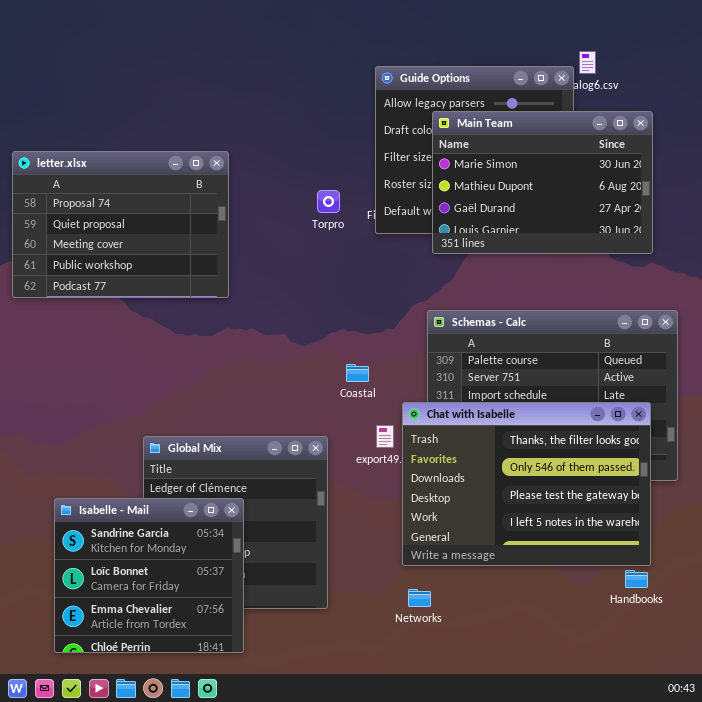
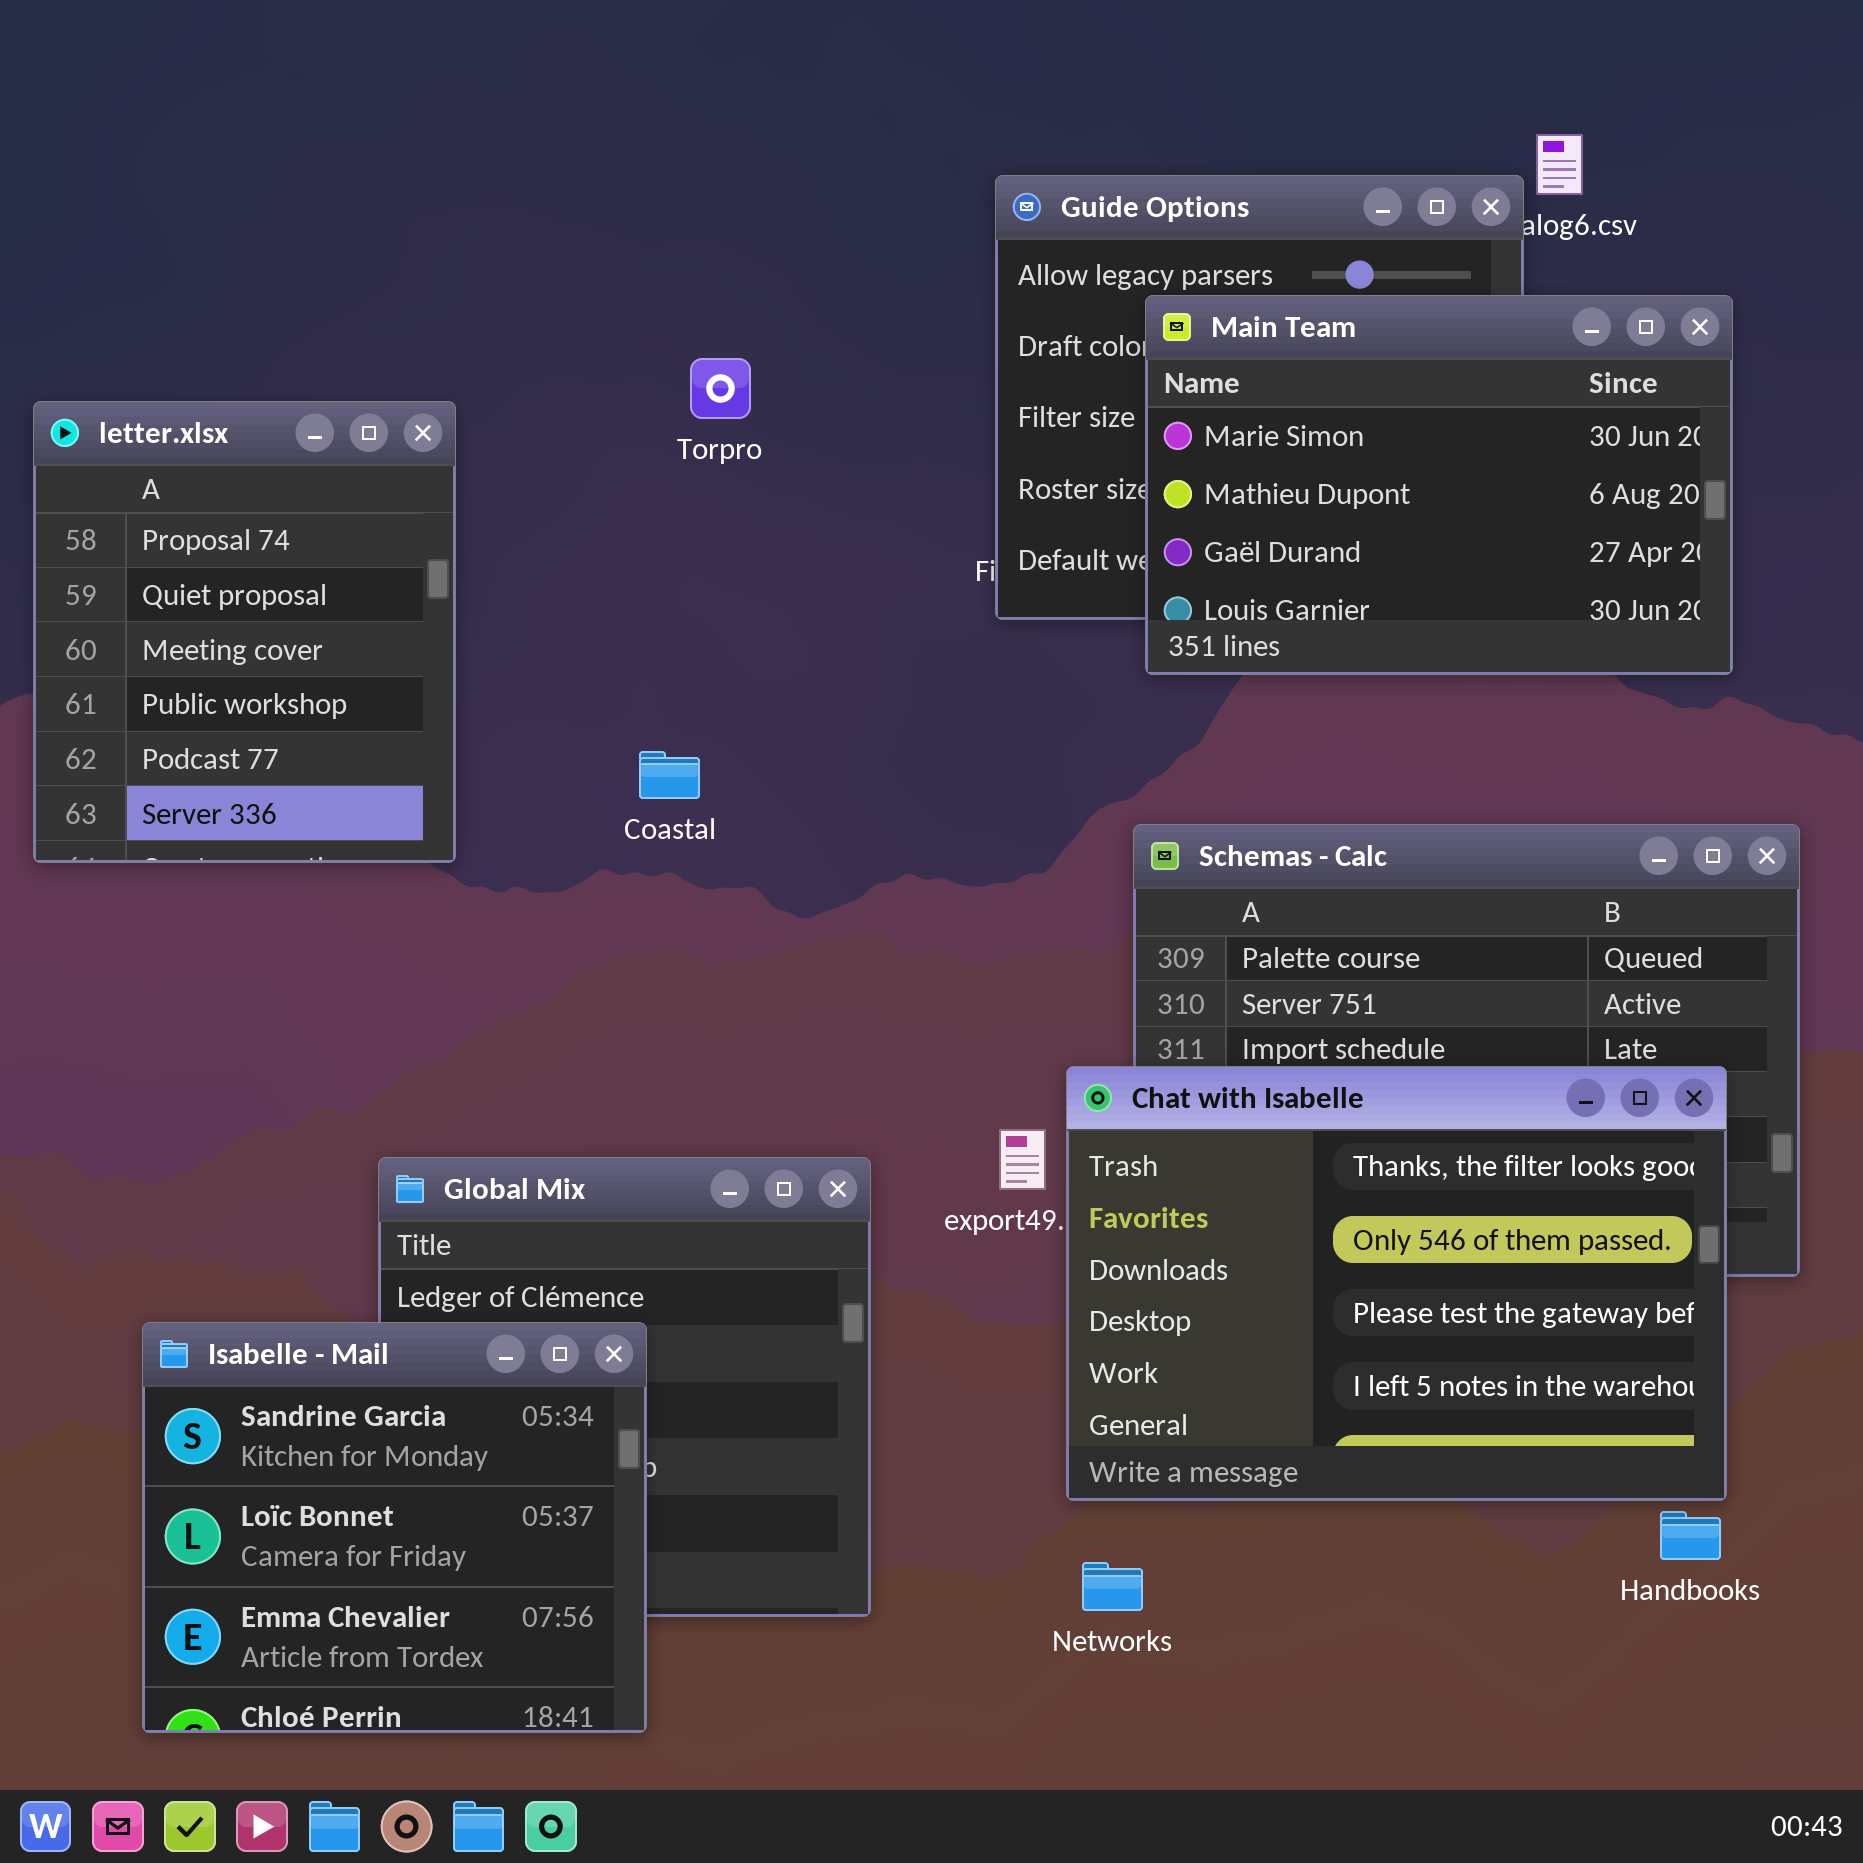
letter.xlsx: [12,151,229,298] -> [33,401,456,863], resized
Torpro: [317,190,340,213] -> [690,358,751,419], moved
Coastal: [346,364,369,382] -> [639,751,700,799], moved

